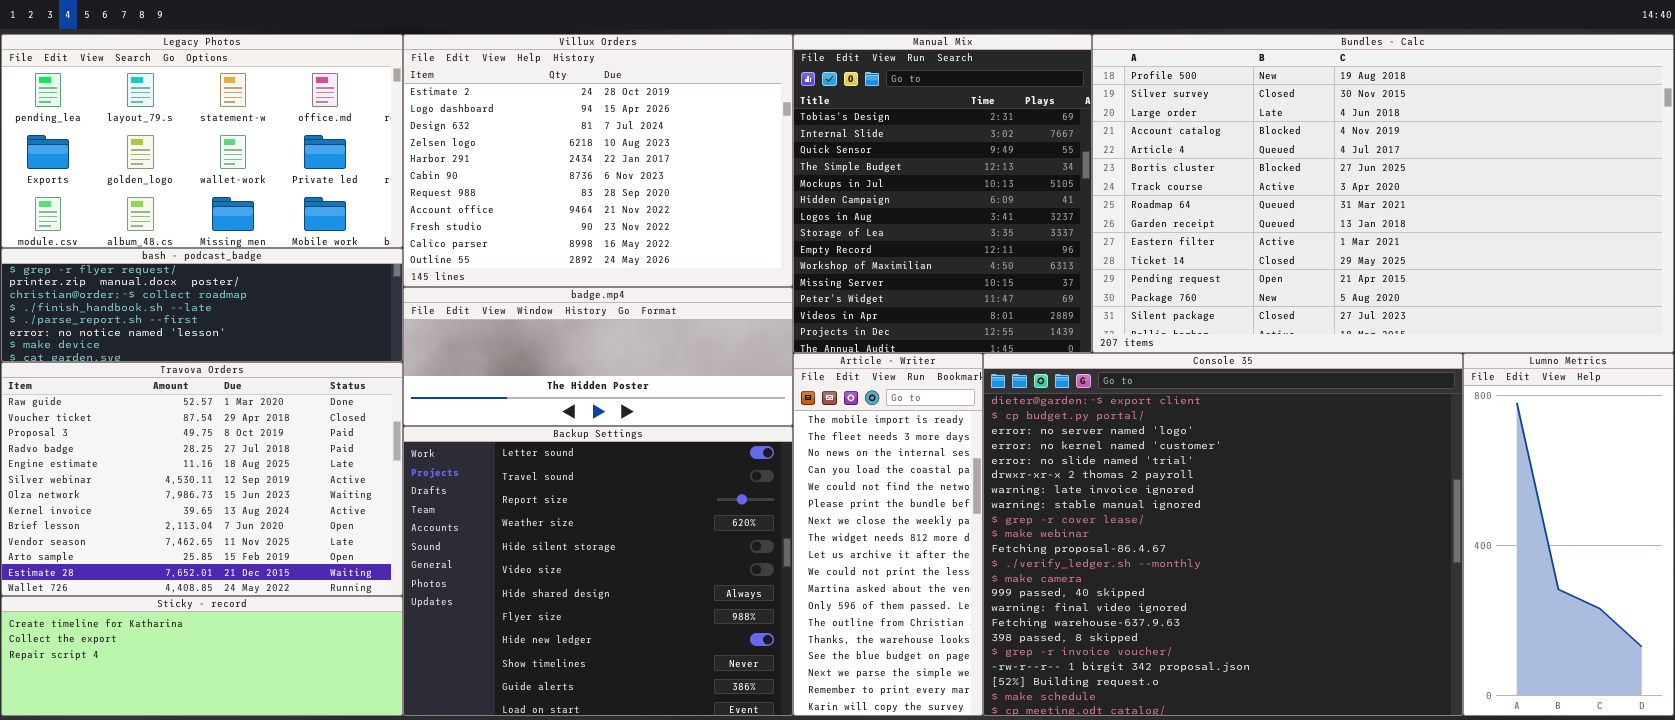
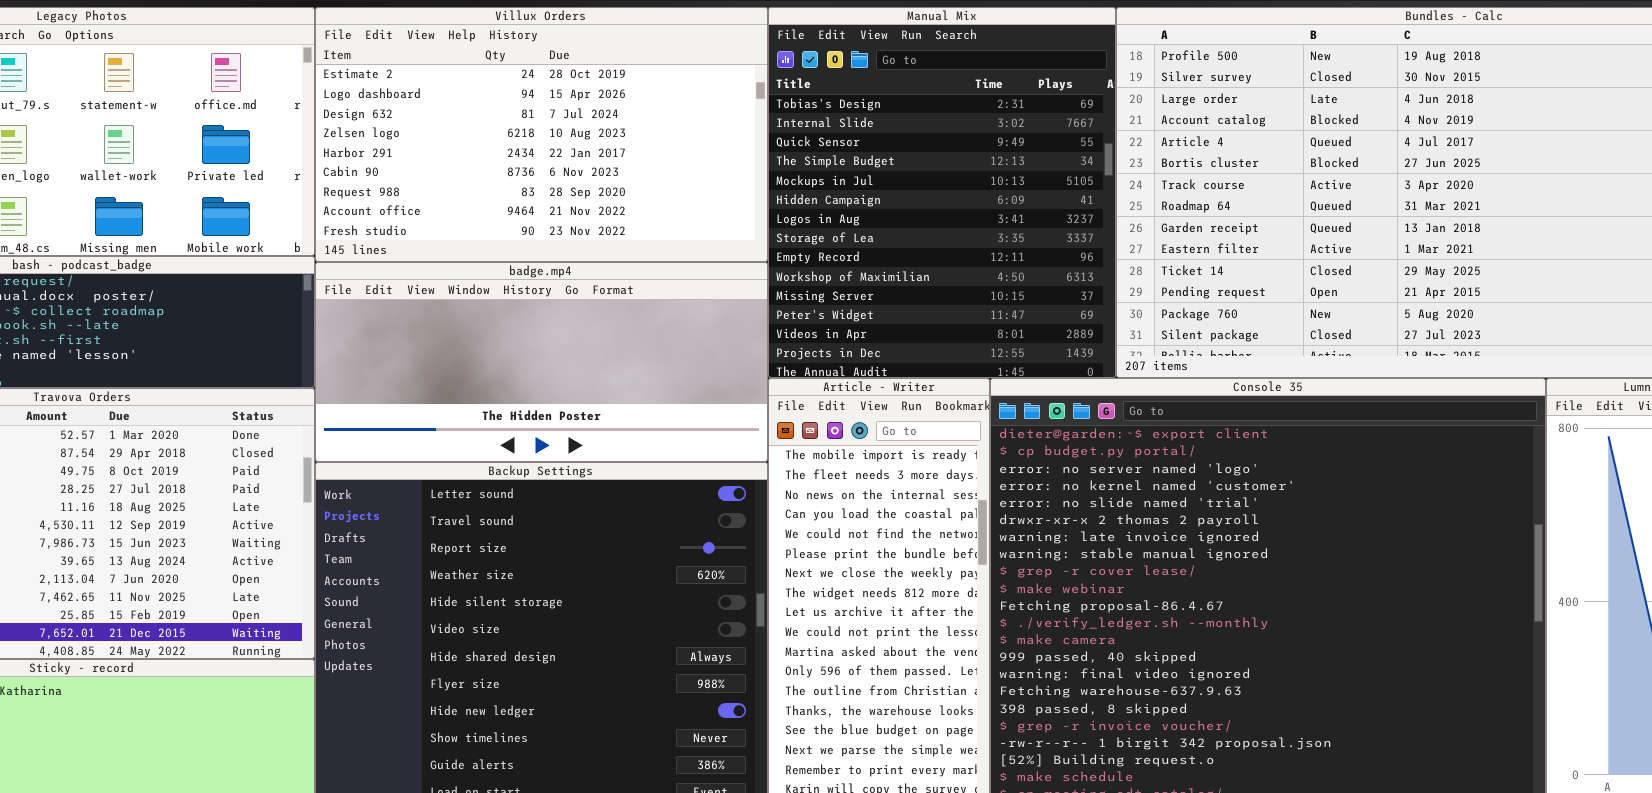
Villux Orders: [403,34,793,287] -> [315,7,768,262], resized
badge.mp4: [403,287,793,426] -> [315,262,768,462], resized

